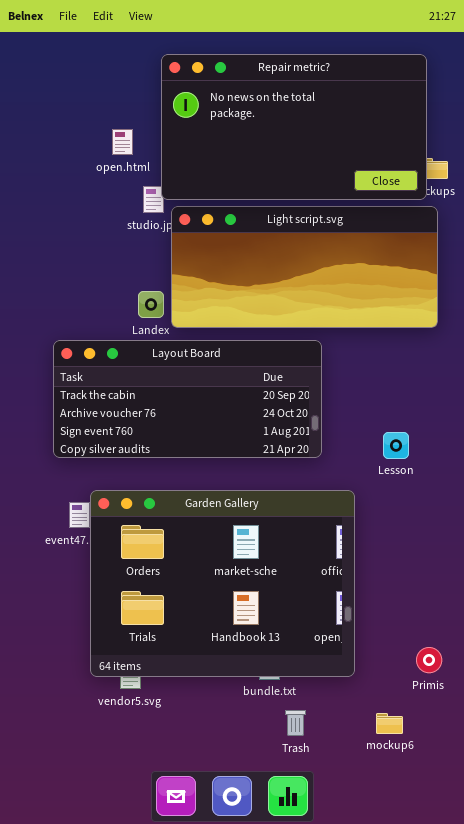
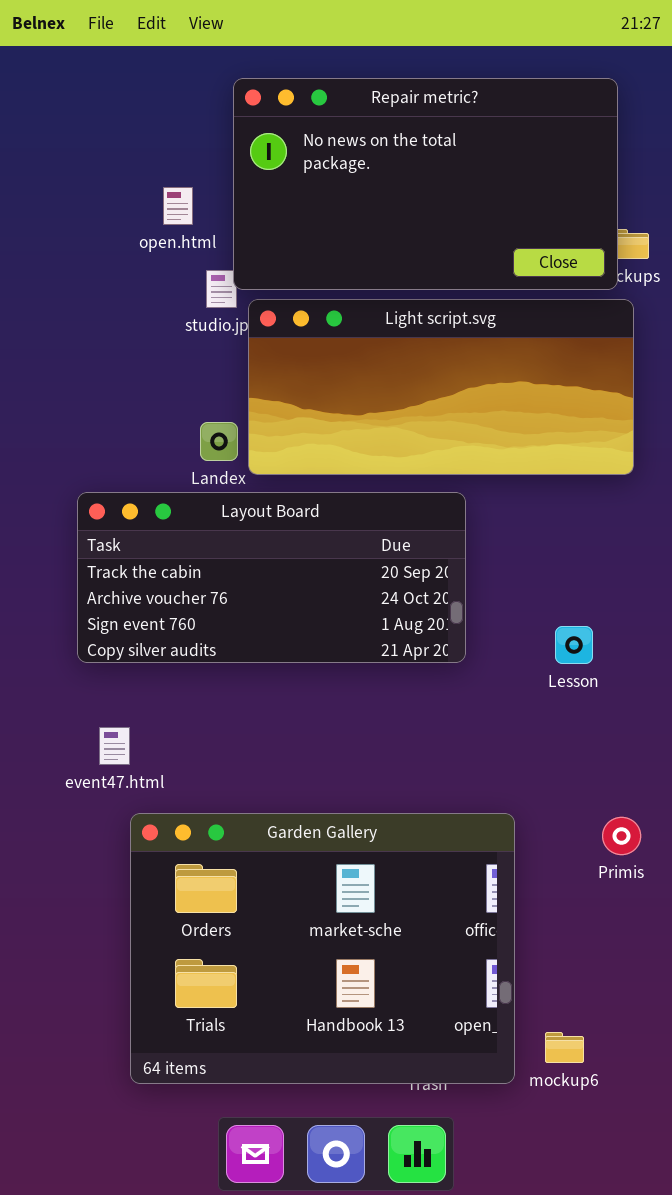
Garden Gallery: [90,490,355,677] -> [130,813,515,1084], moved
Primis: [416,647,442,673] -> [602,817,641,855], moved

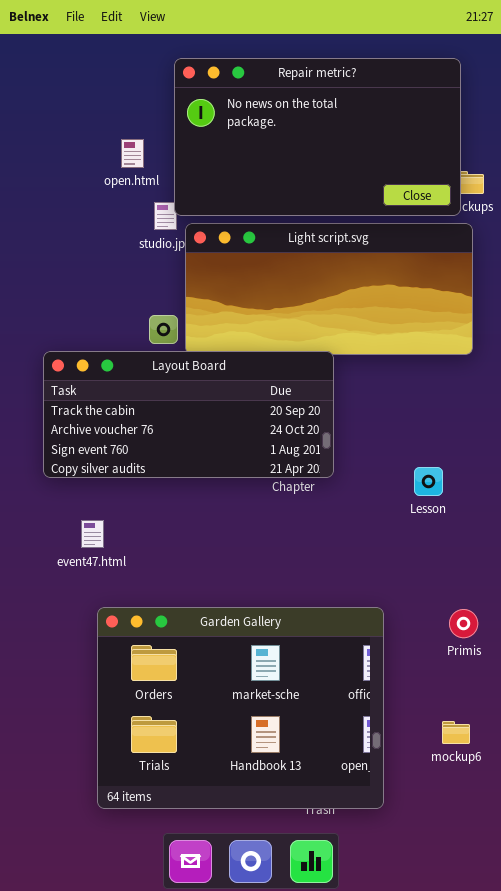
Layout Board: [77,492,466,663] -> [43,351,334,478], moved
event47.html: [99,727,130,765] -> [81,520,104,548], moved
mockup6: [545,1032,584,1063] -> [442,721,470,744], moved

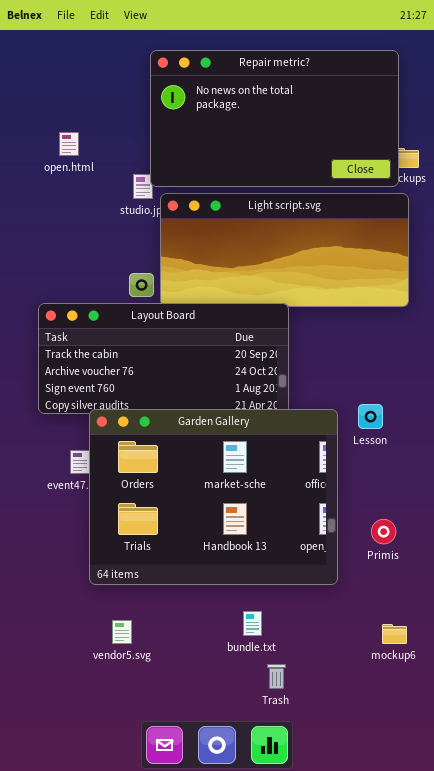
open.html: [121,139,144,168] -> [59,132,79,156], moved
Garden Gallery: [97,607,384,809] -> [89,409,338,585], moved
Primis: [449,609,478,638] -> [371,519,396,544], moved

